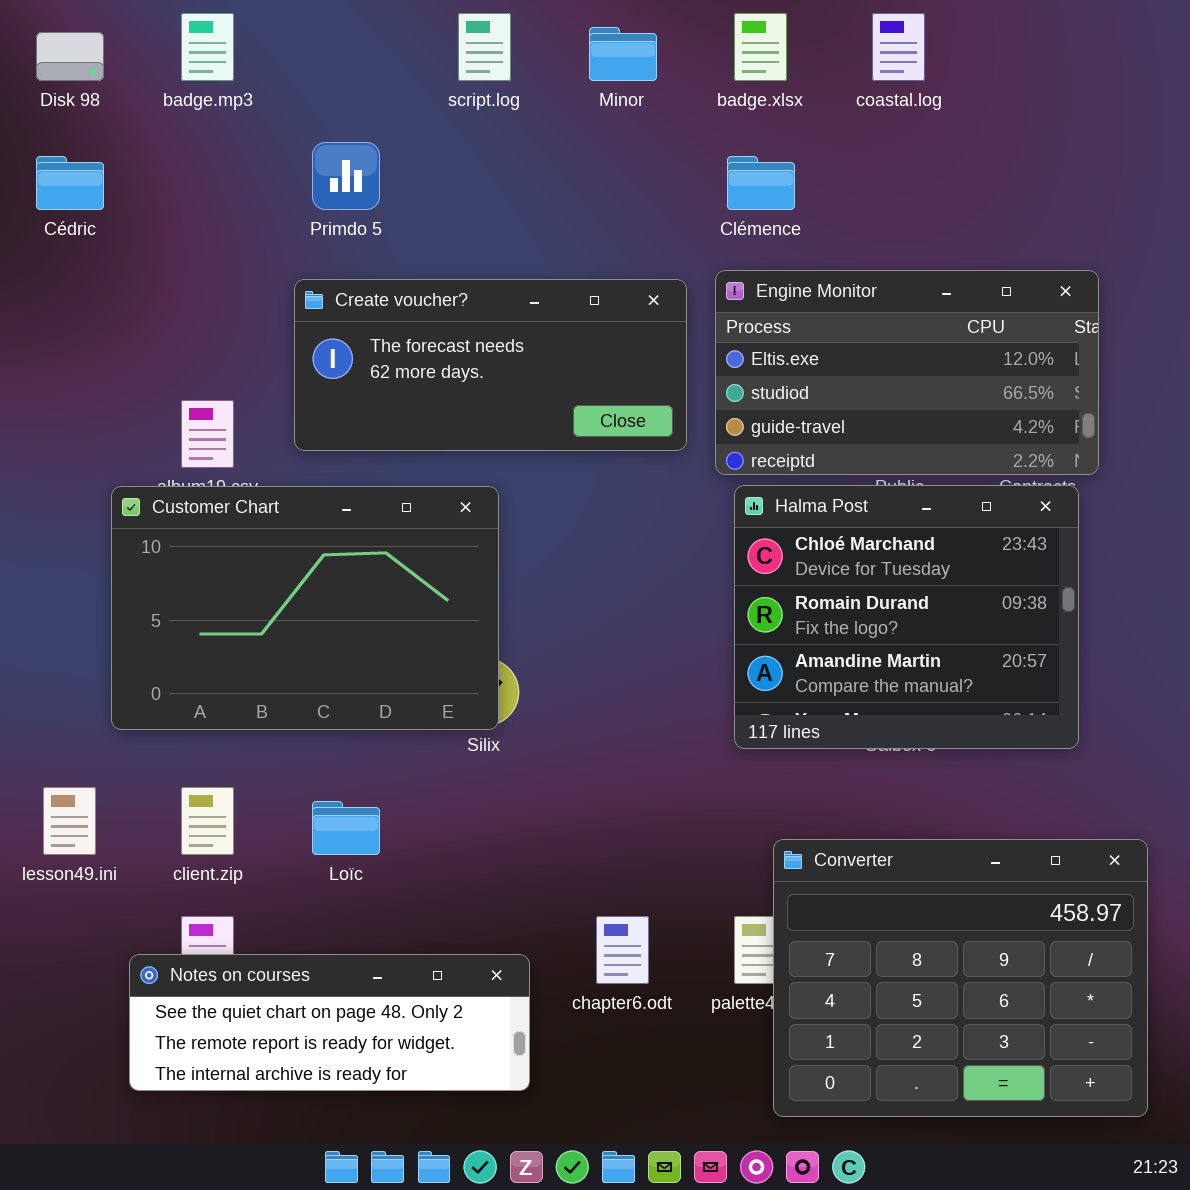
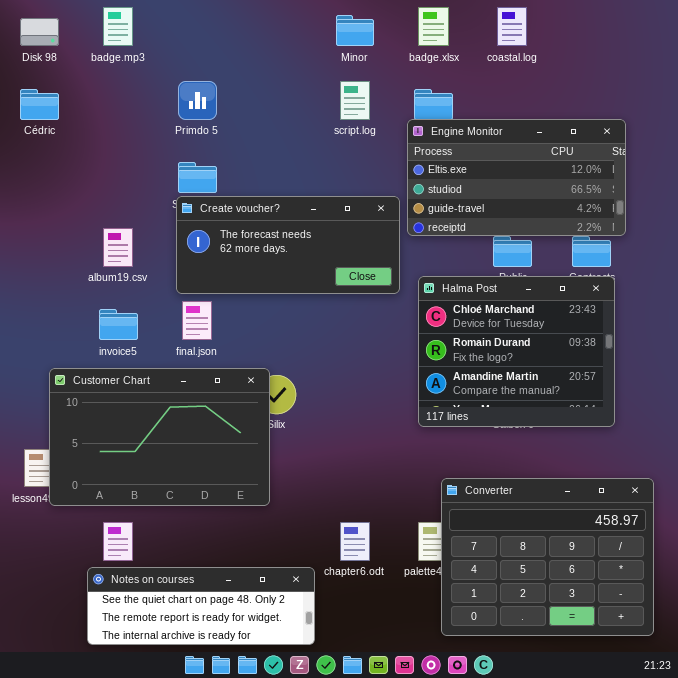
script.log: [458,13,511,81] -> [340,81,370,120], moved
Engine Monitor: [715,270,1099,475] -> [407,119,626,236], moved
Create voucher?: [294,279,687,451] -> [176,196,400,294], moved
Customer Chart: [111,486,499,730] -> [49,368,270,506], moved
Notes on courses: [129,954,530,1091] -> [87,567,315,645], moved

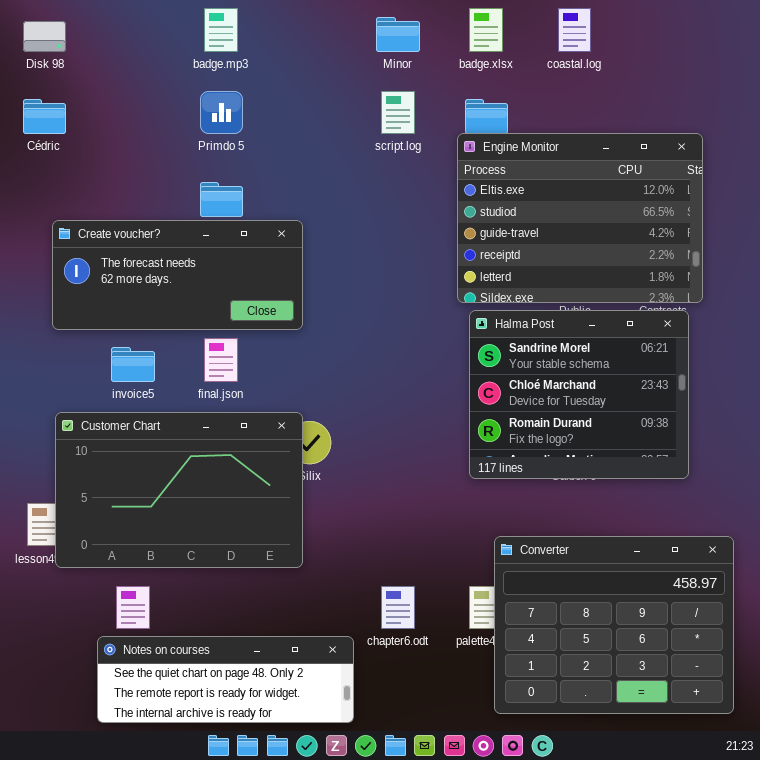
badge.mp3: [103,7,133,46] -> [204,8,238,52], moved
Engine Monitor: [407,119,626,236] -> [457,133,703,303], resized
Create voucher?: [176,196,400,294] -> [52,220,303,330], moved
Halma Post: [418,276,615,427] -> [469,310,689,479], scrolled up 1 row

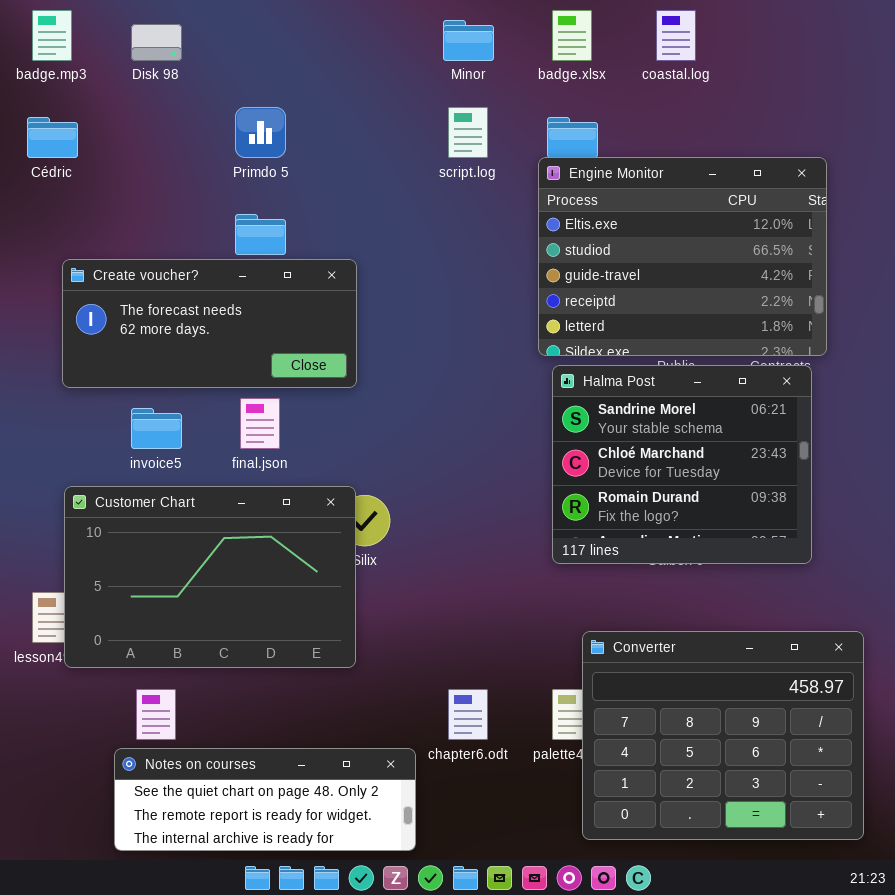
badge.mp3: [204,8,238,52] -> [32,10,72,61], moved
Disk 98: [23,21,66,52] -> [131,24,182,61], moved

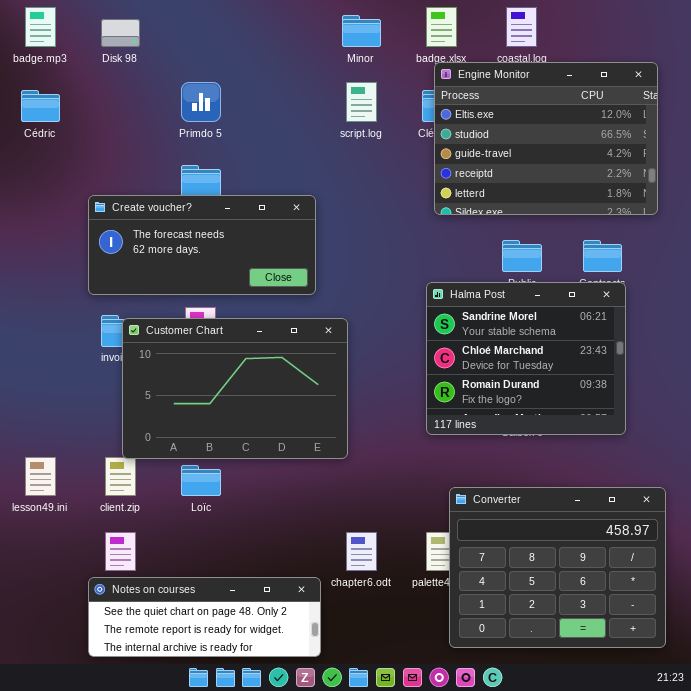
Engine Monitor: [538,157,827,356] -> [434,62,658,215], moved
Create voucher?: [62,259,357,388] -> [88,195,316,295], moved
Customer Chart: [64,486,356,668] -> [122,318,348,459], moved

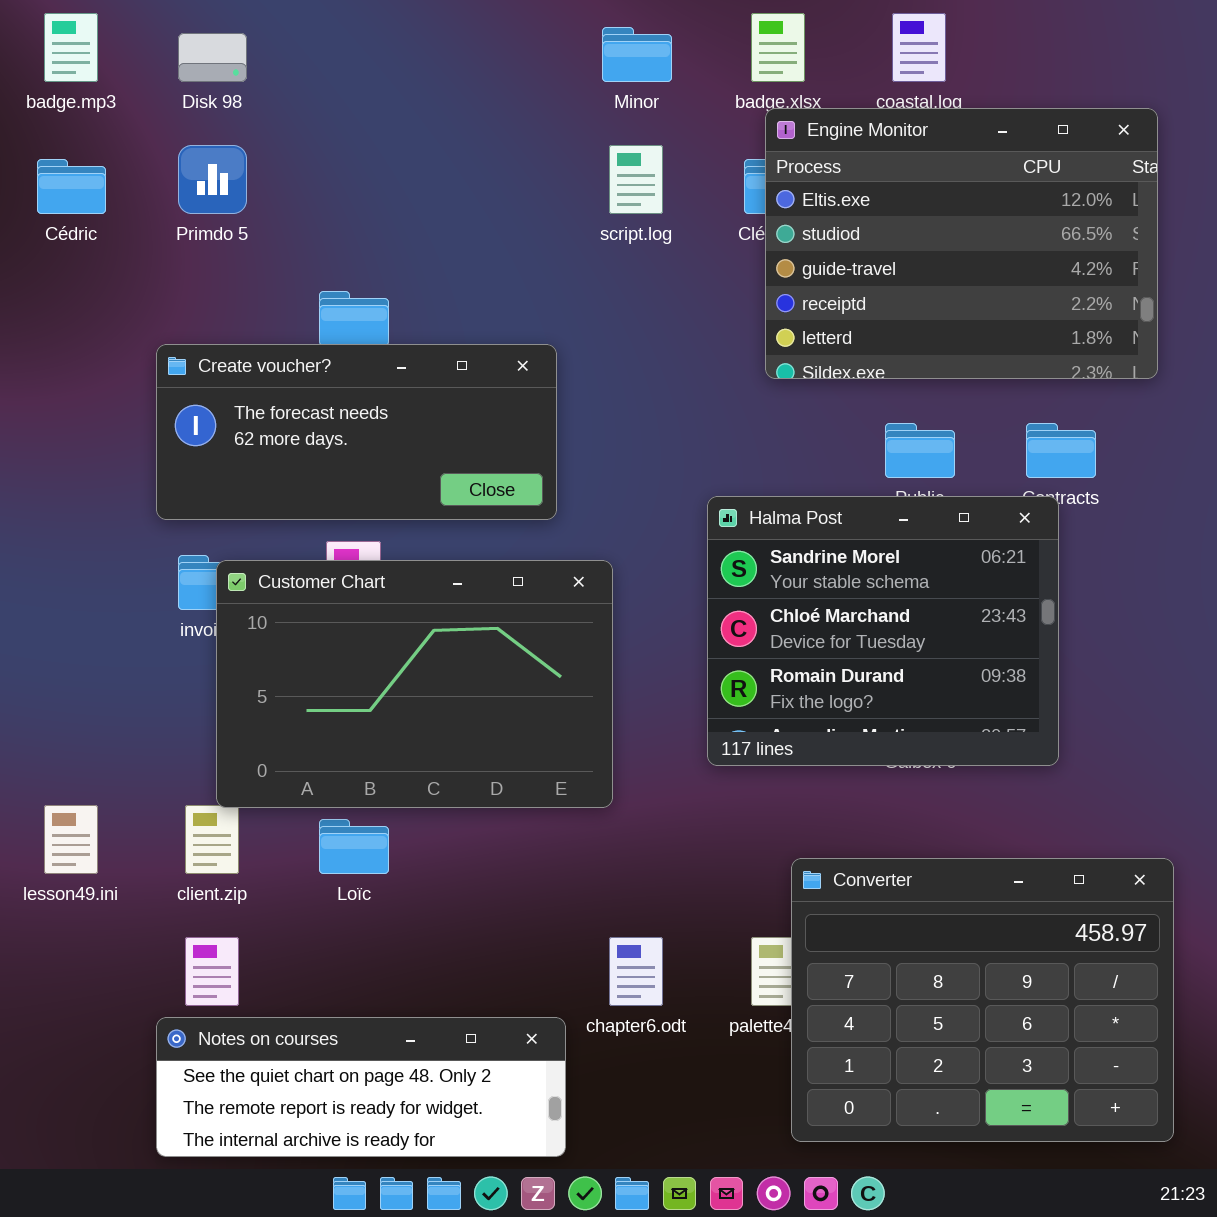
Primdo 5: [181,82,221,122] -> [178,145,247,214], moved
Halma Post: [426,282,626,435] -> [707,496,1059,766], moved

